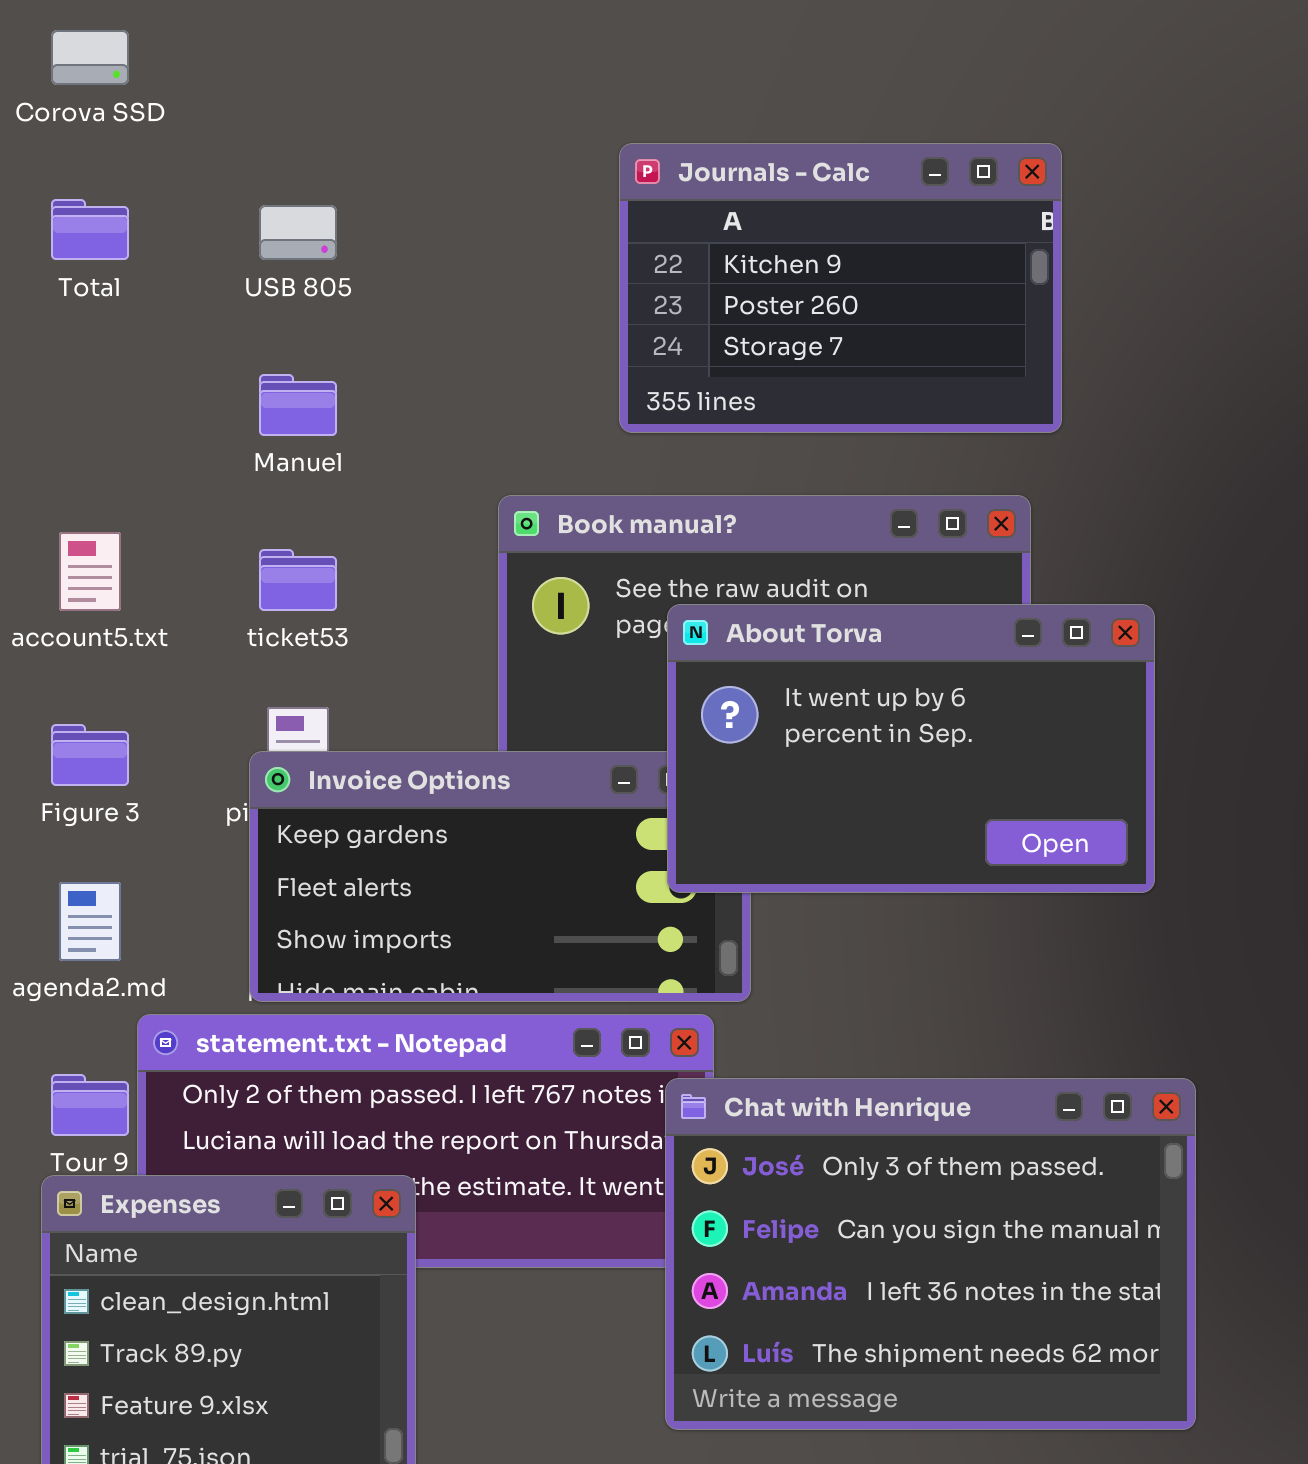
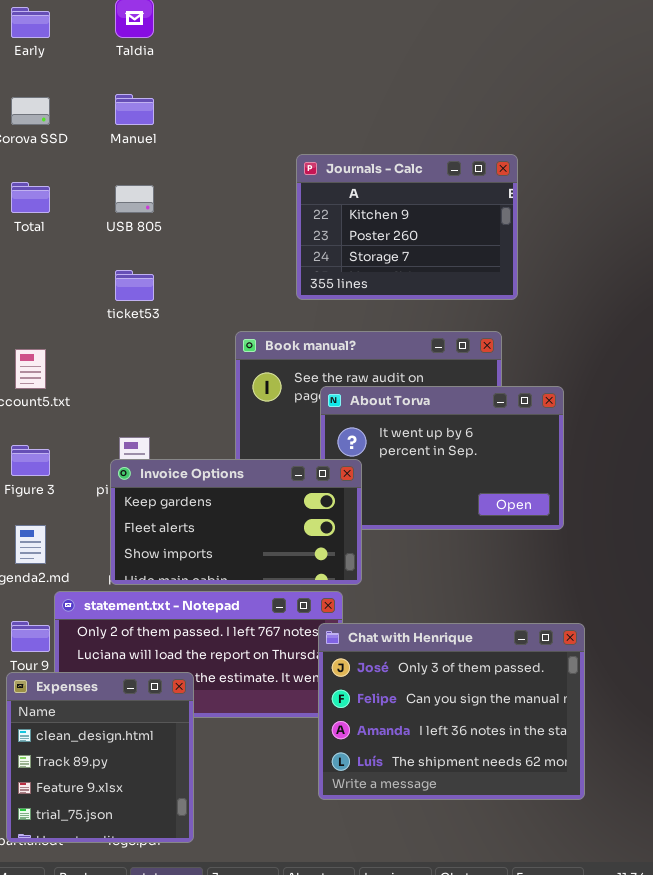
Manuel: [259,374,337,436] -> [115,94,154,125], moved
ticket53: [259,549,337,611] -> [115,270,154,301], moved
Invoice Options: [249,751,751,1002] -> [110,459,362,585], raised

